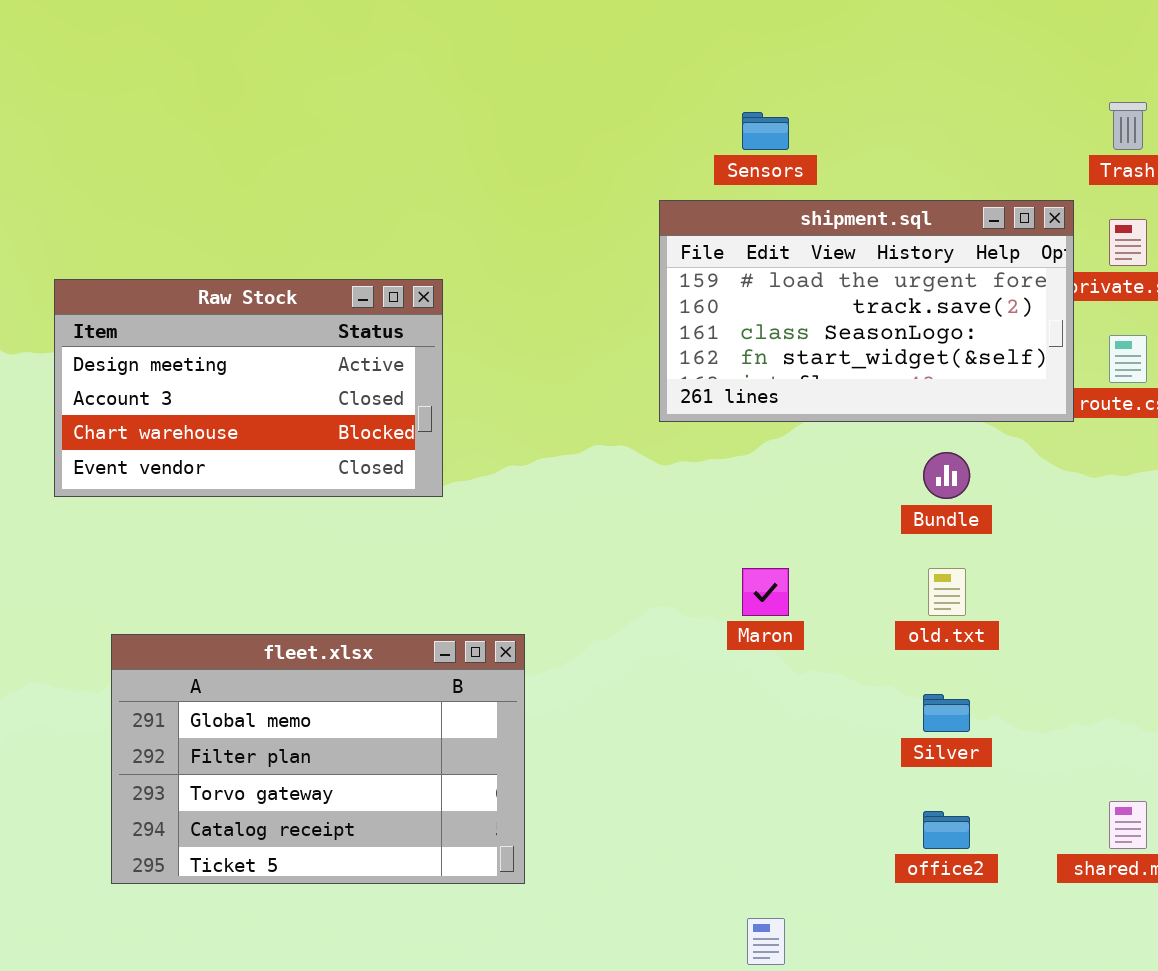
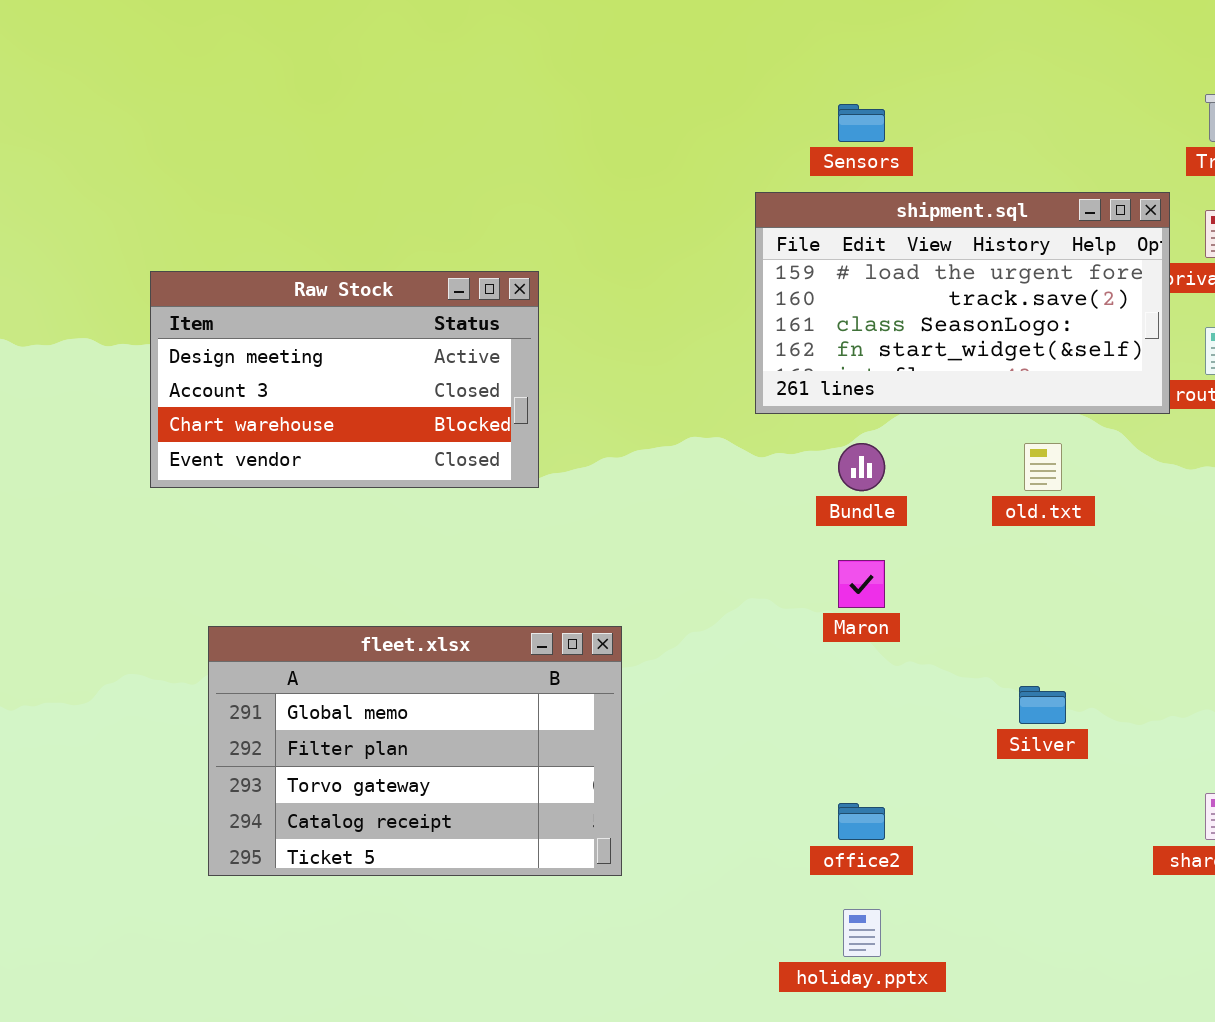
Bundle: [923,452,970,499] -> [838,443,885,491], moved
old.txt: [928,568,966,616] -> [1024,443,1062,491], moved
office2: [923,811,970,849] -> [838,803,885,840], moved

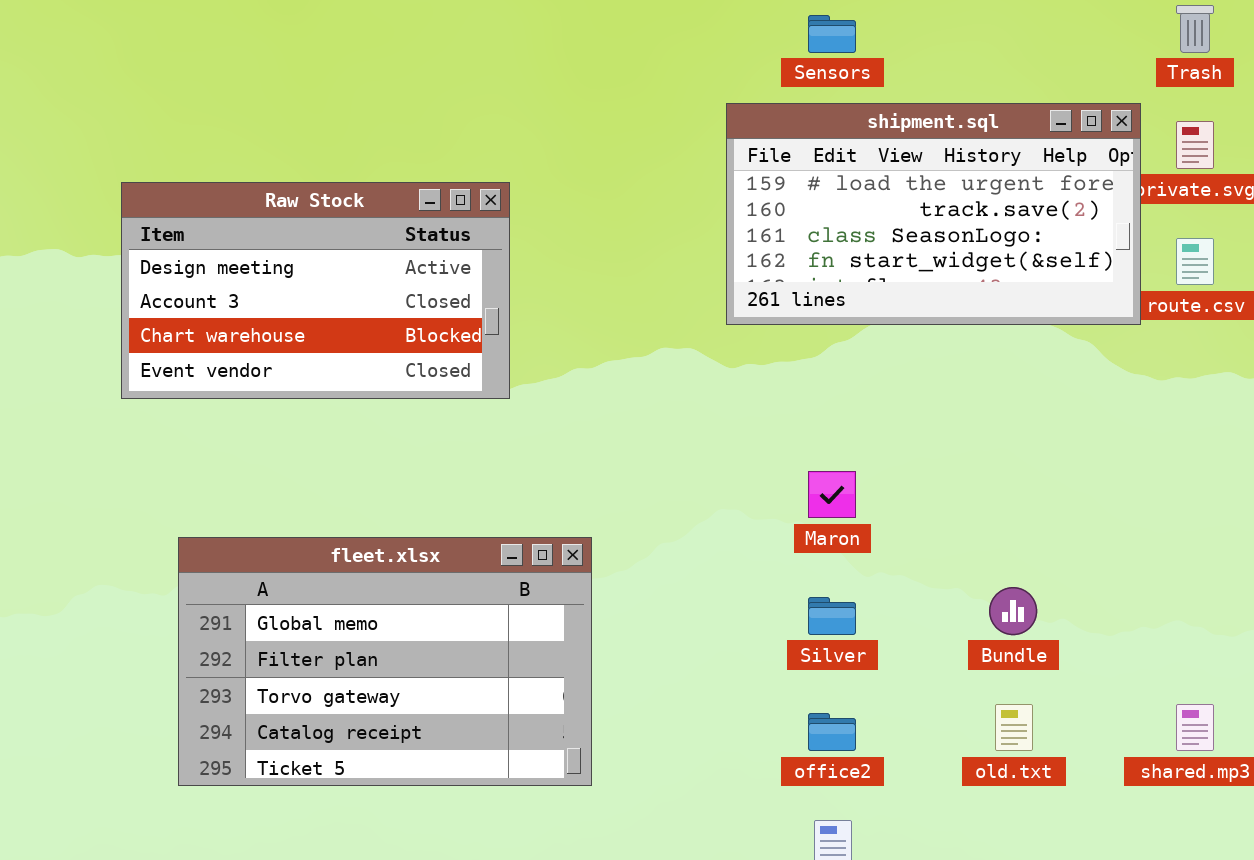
Bundle: [838,443,885,491] -> [989,587,1037,635], moved
old.txt: [1024,443,1062,491] -> [995,704,1033,751], moved
Silver: [1019,686,1066,724] -> [808,597,856,635], moved

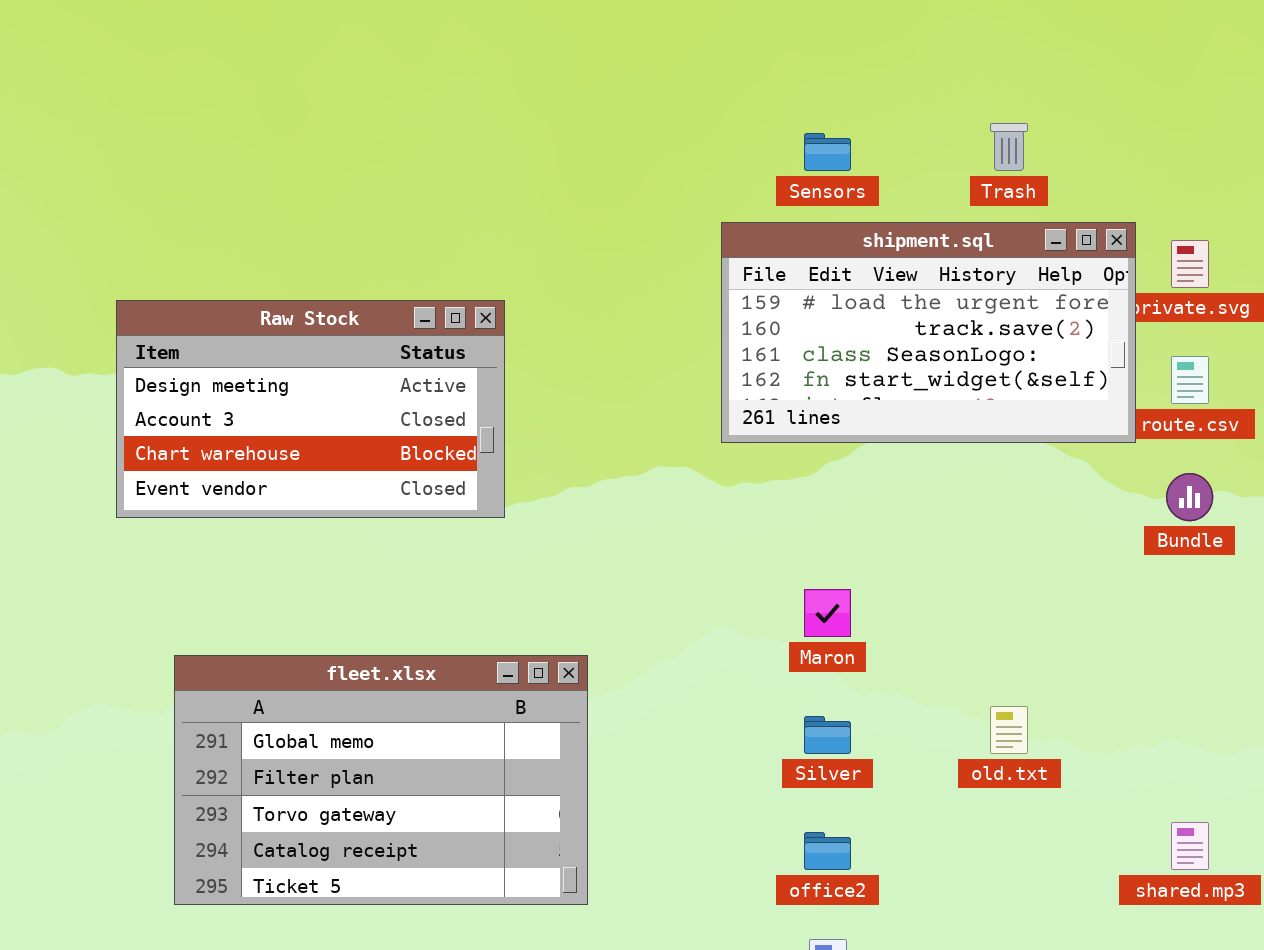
Trash: [1176,5,1214,53] -> [990,123,1028,171], moved
Bundle: [989,587,1037,635] -> [1166,473,1213,521], moved
old.txt: [995,704,1033,751] -> [990,706,1028,754], moved

